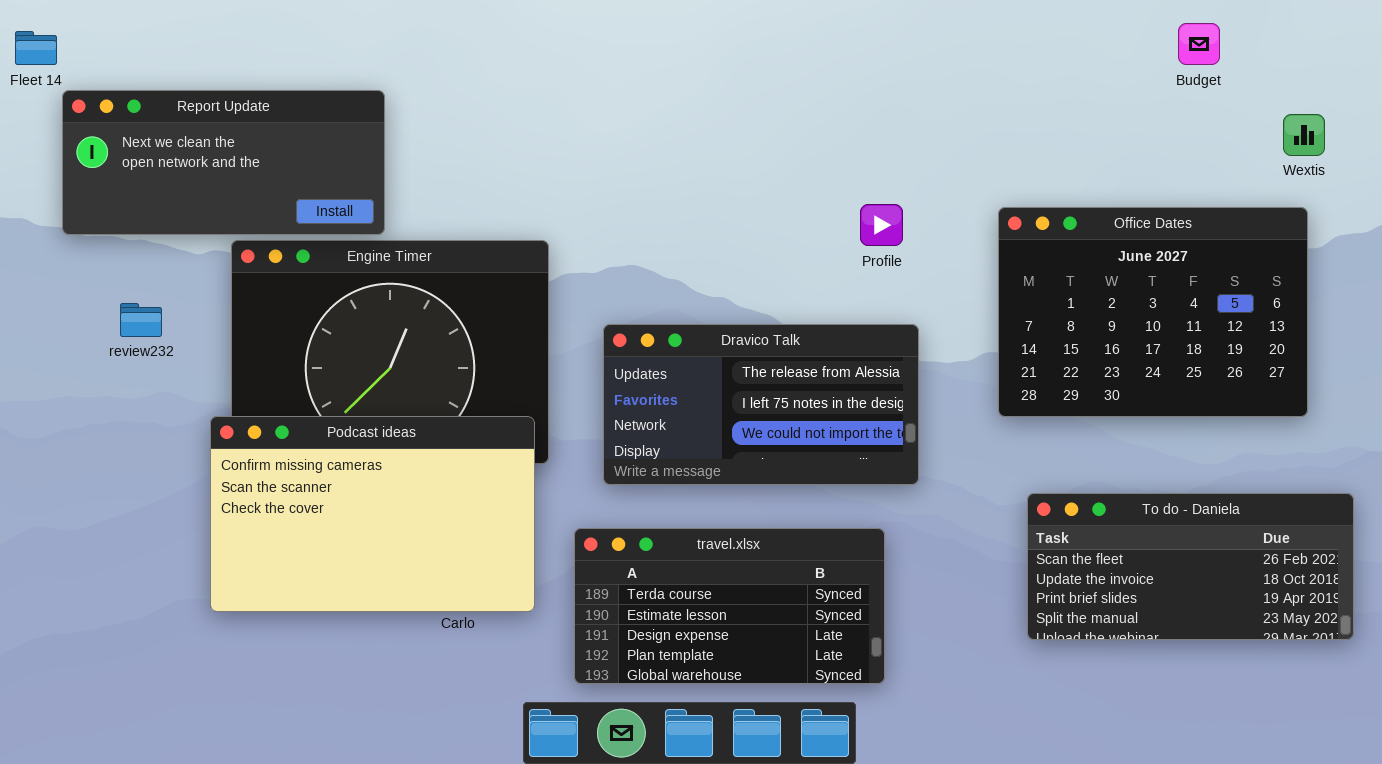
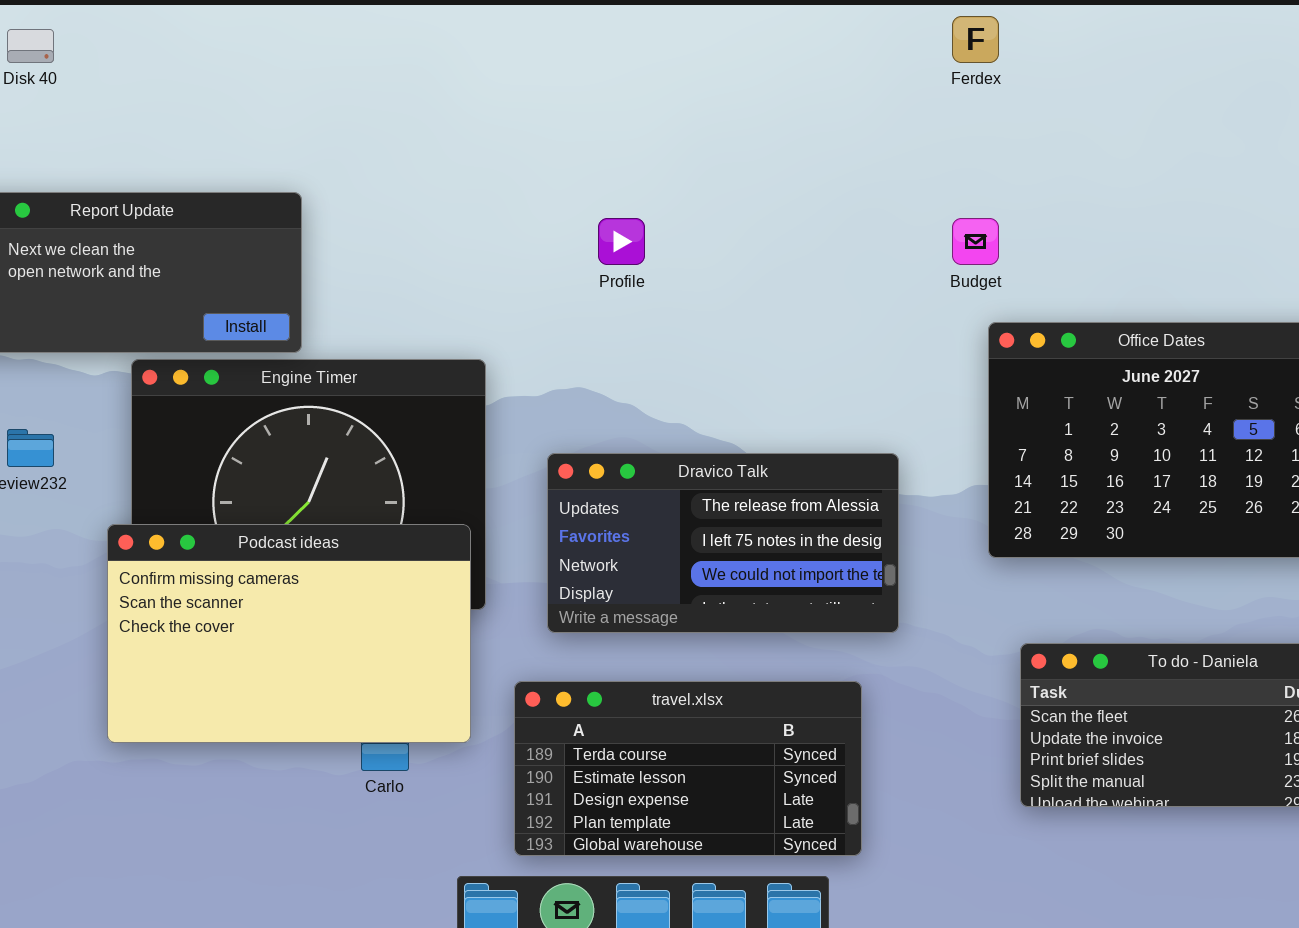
Budget: [1178,23,1220,65] -> [952,218,999,265], moved
Profile: [860,204,903,246] -> [598,218,645,265], moved
Podcast ideas: [210,416,535,612] -> [107,524,471,743], moved

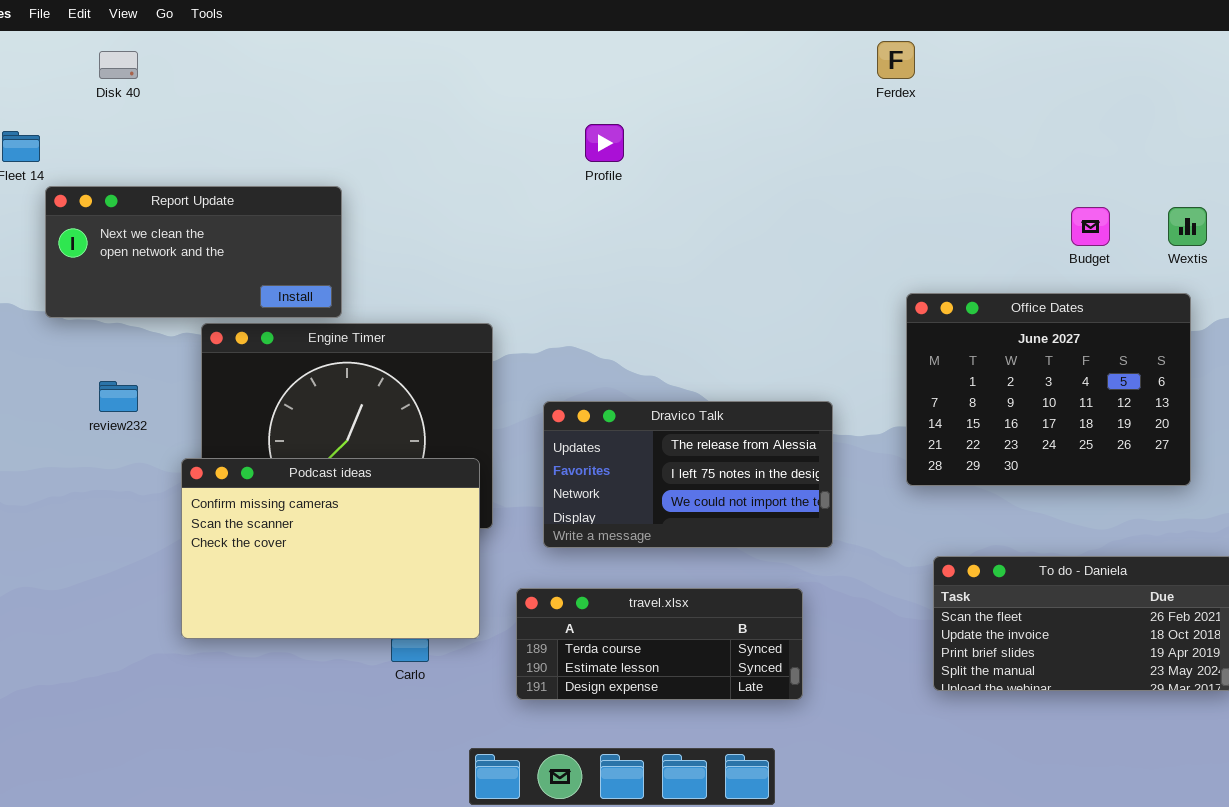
Profile: [598,218,645,265] -> [585,124,624,162], moved
Budget: [952,218,999,265] -> [1071,207,1110,246], moved
travel.xlsx: [514,681,862,856] -> [516,588,803,700], resized

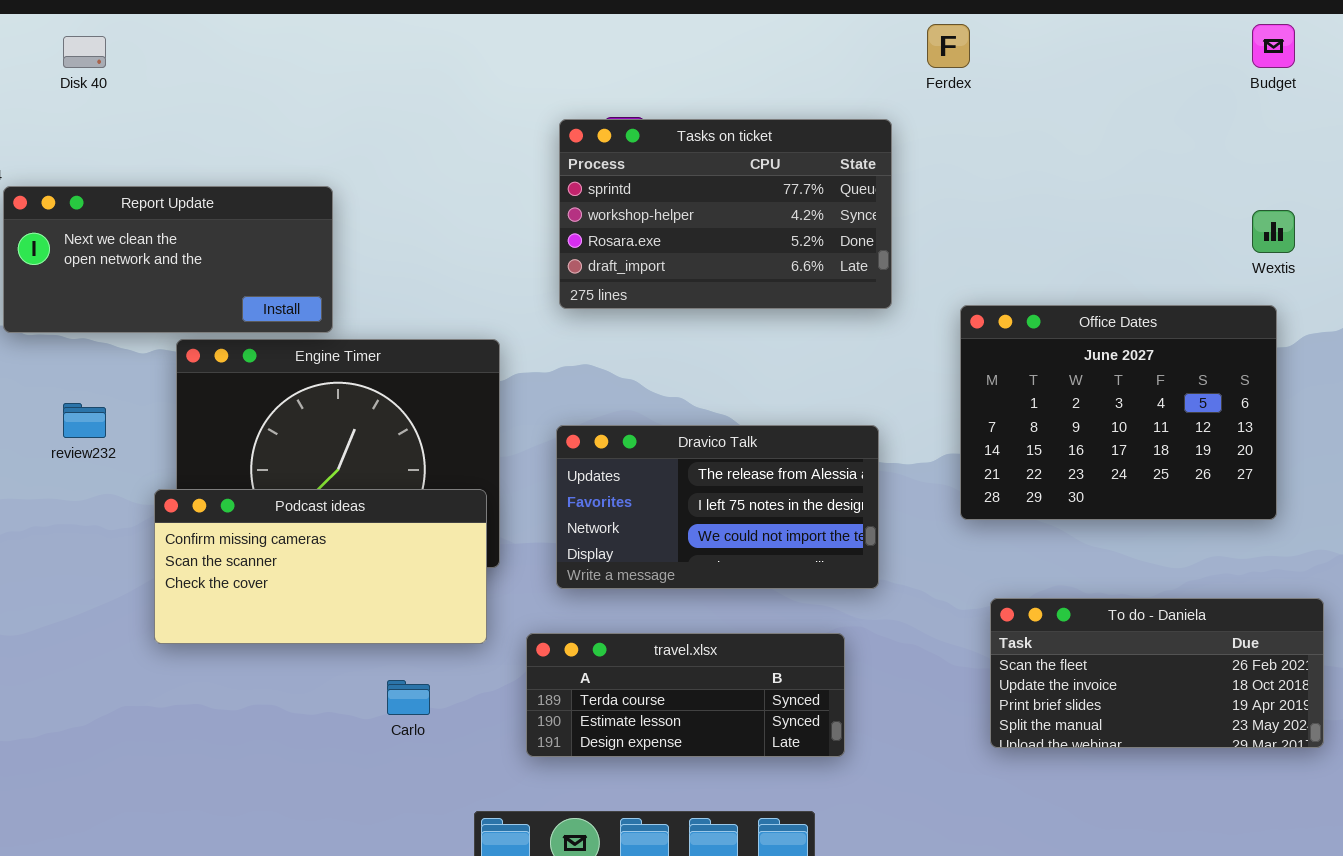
Tasks on ticket: none -> [559,119,892,309], opened
Budget: [1071,207,1110,246] -> [1252,24,1295,68], moved
Podcast ideas: [181,458,480,639] -> [154,489,487,644], resized

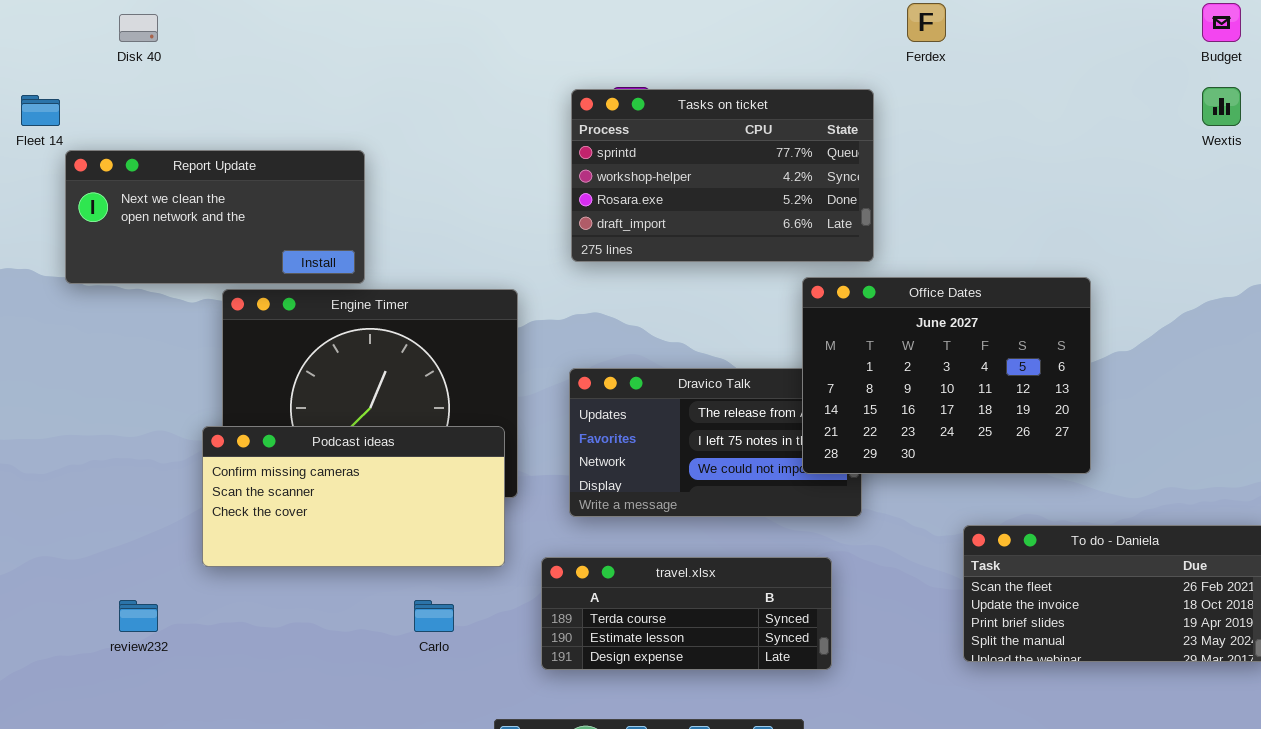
Wextis: [1252,210,1295,253] -> [1202,87,1241,126], moved
Office Dates: [960,305,1277,520] -> [802,277,1091,474], moved
review232: [63,403,106,438] -> [119,600,158,632], moved

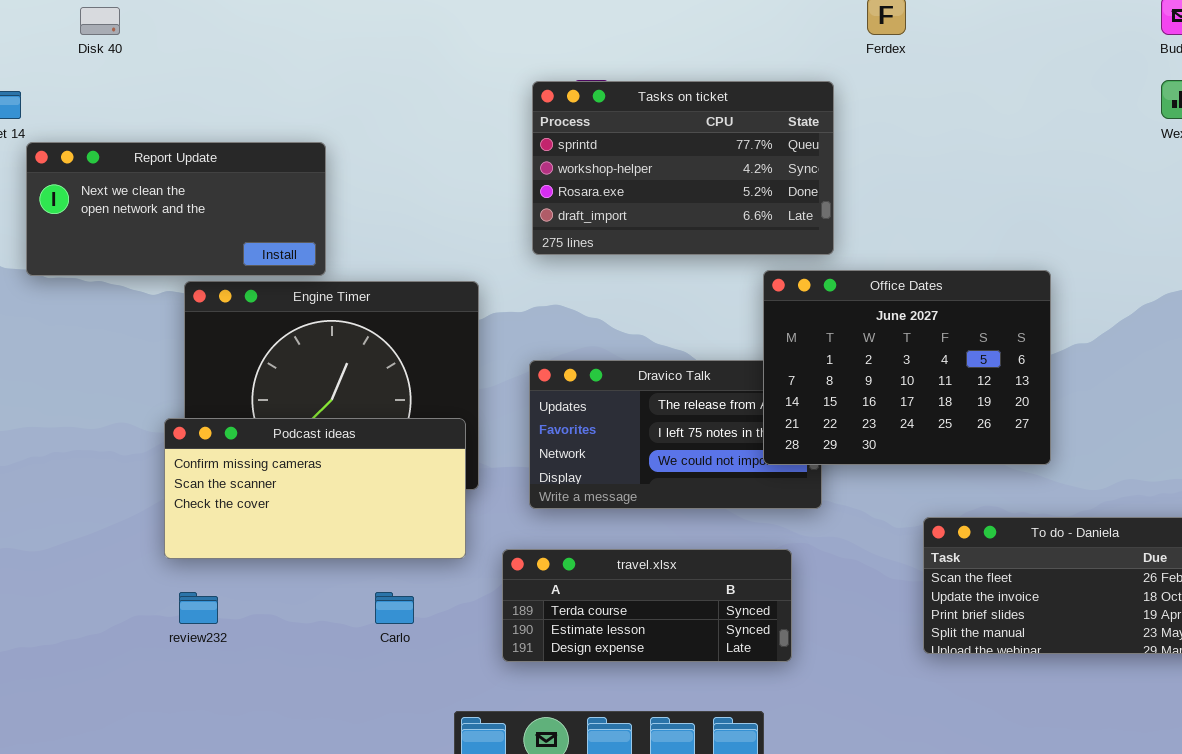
review232: [119,600,158,632] -> [179,592,218,624], moved

